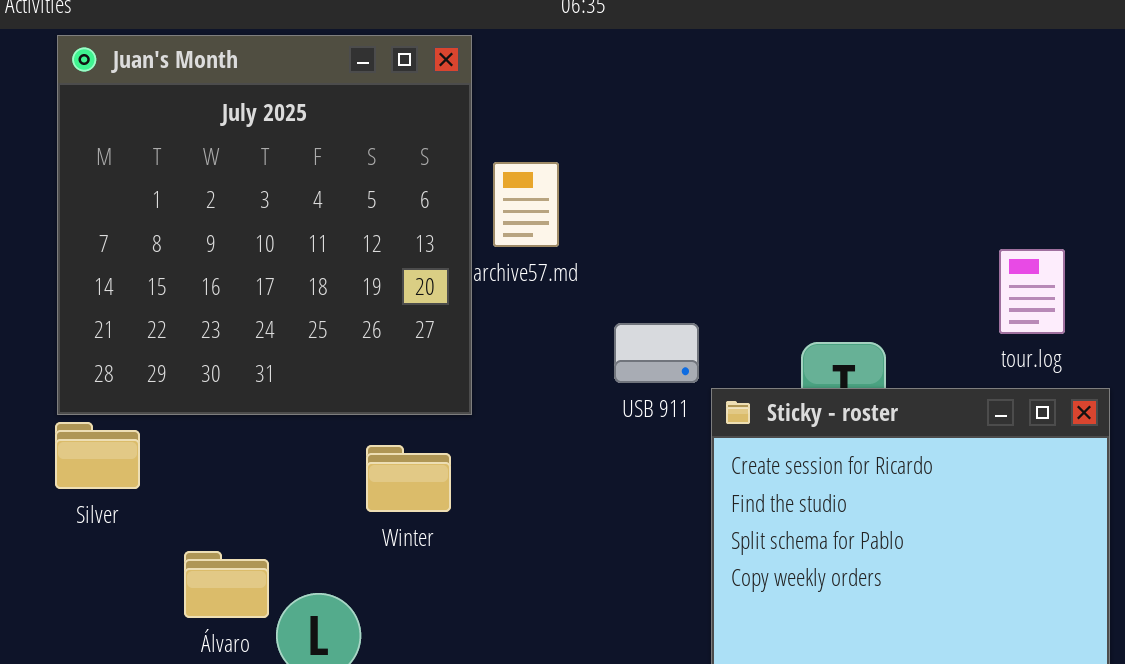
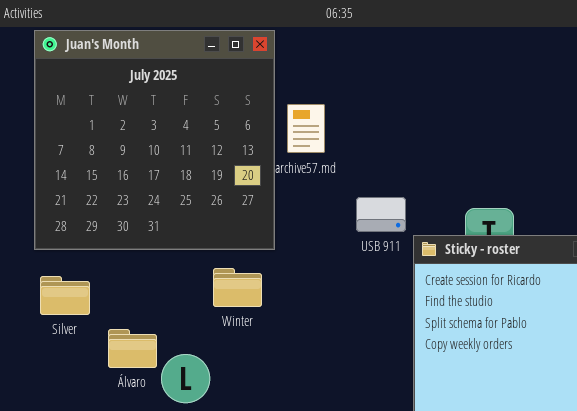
Silver: [55,422,140,489] -> [40,276,90,315], moved

